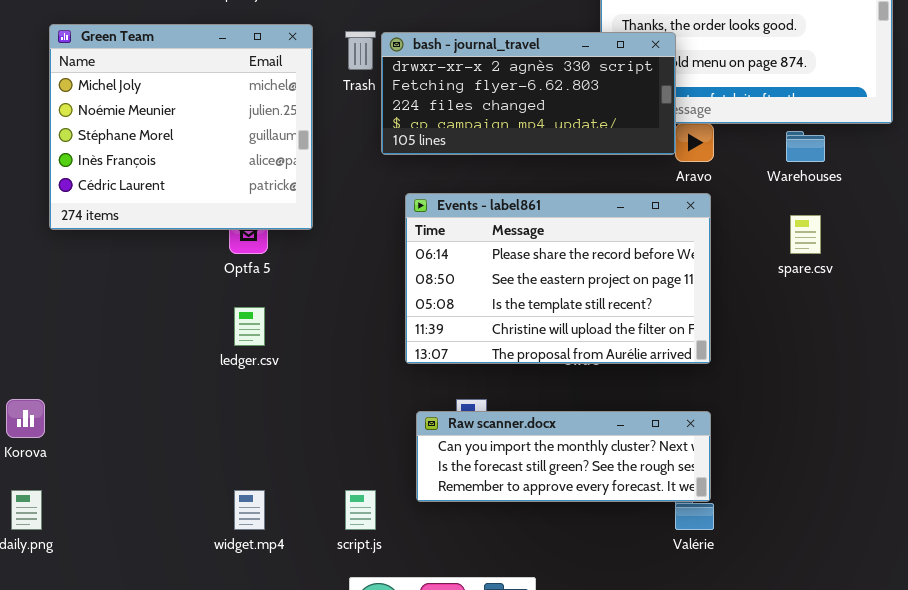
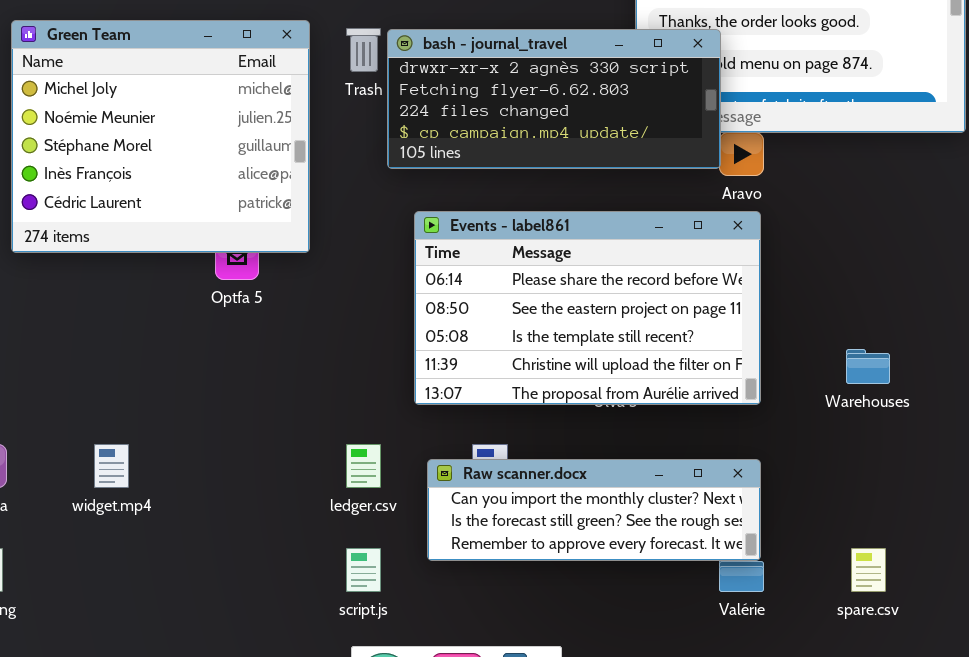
Warehouses: [786,131,825,162] -> [846,349,890,384], moved
spare.csv: [790,215,821,254] -> [851,548,886,592], moved
ledger.csv: [234,307,265,346] -> [346,444,381,488], moved
widget.mp4: [234,490,265,530] -> [94,444,129,488], moved

